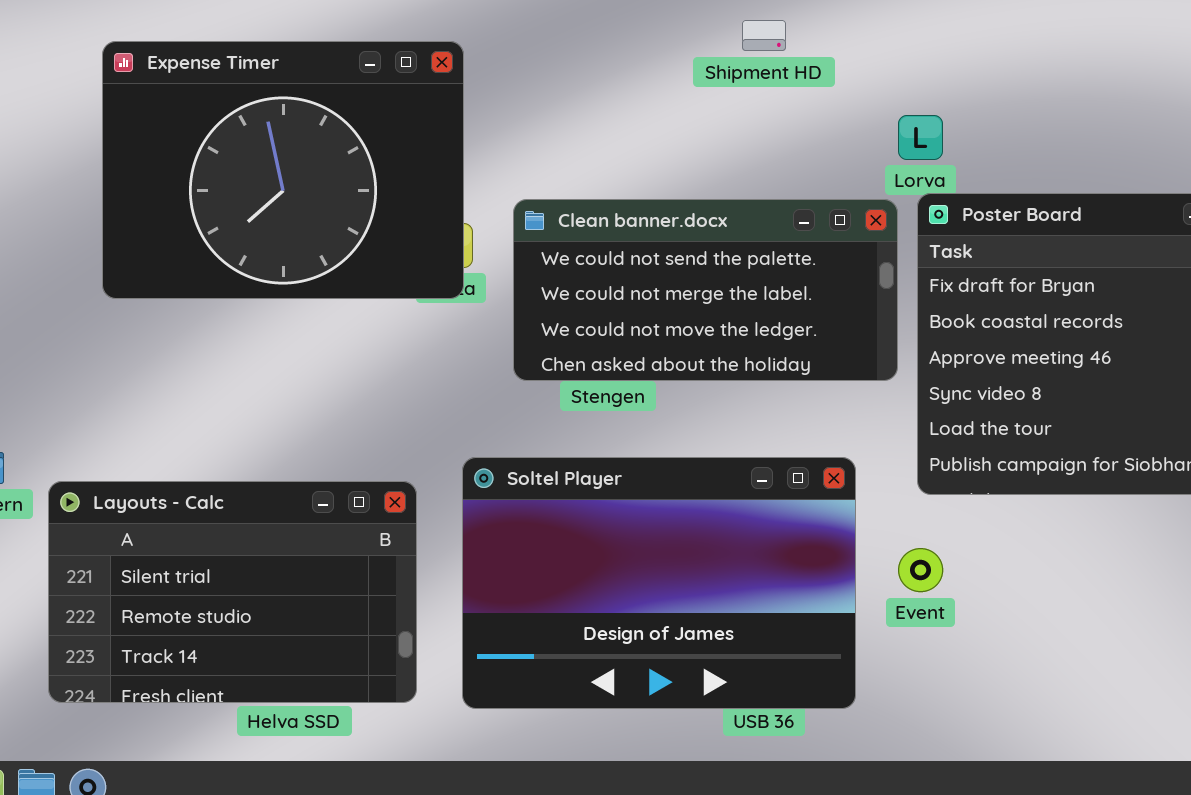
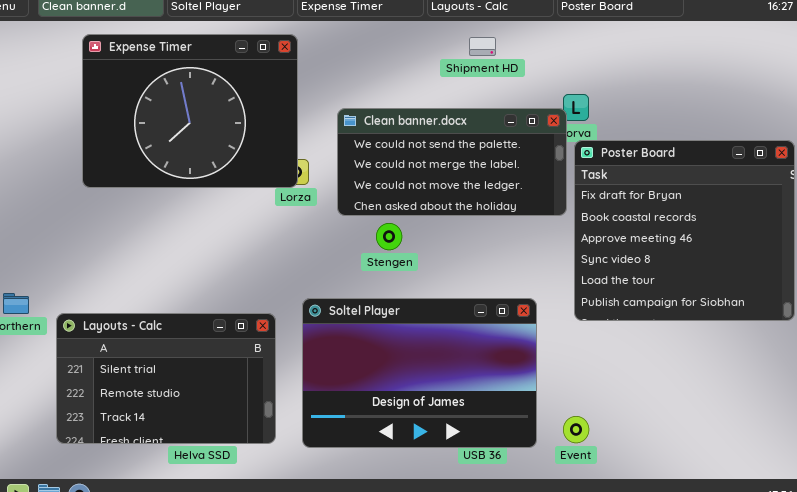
Expense Timer: [102,41,464,299] -> [82,34,298,188], moved
Clean banner.docx: [513,199,898,381] -> [337,108,567,216], moved
Event: [898,548,943,592] -> [563,416,589,443], moved

